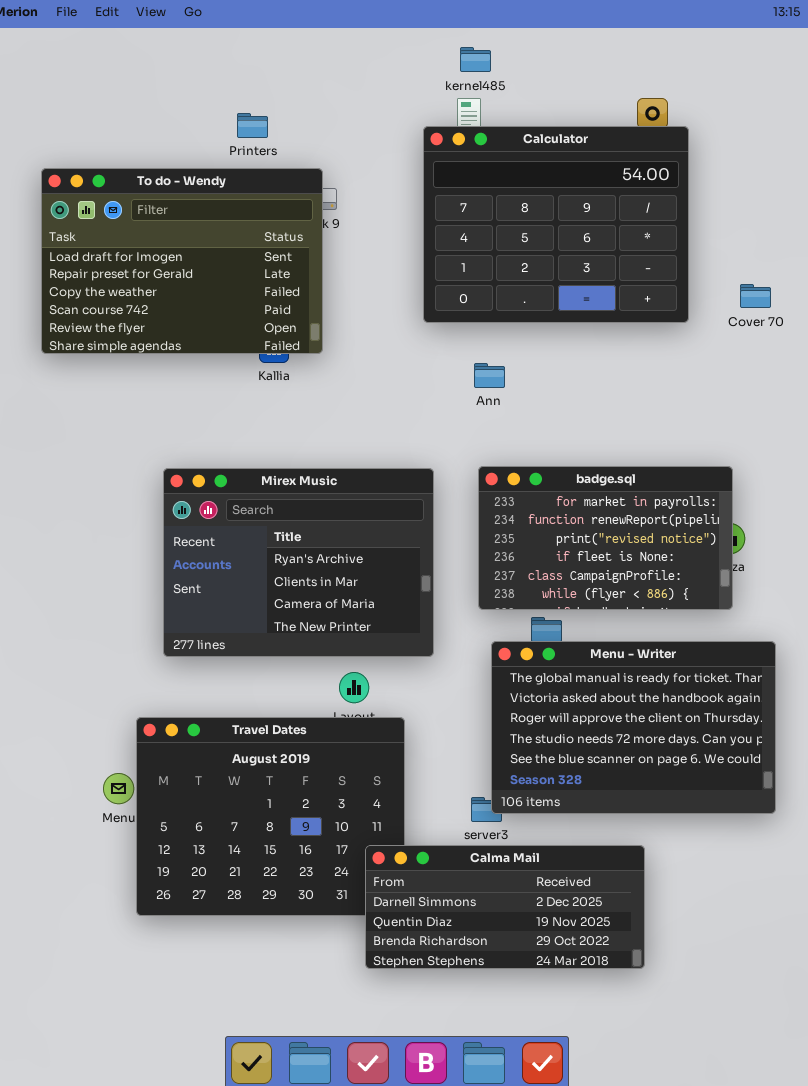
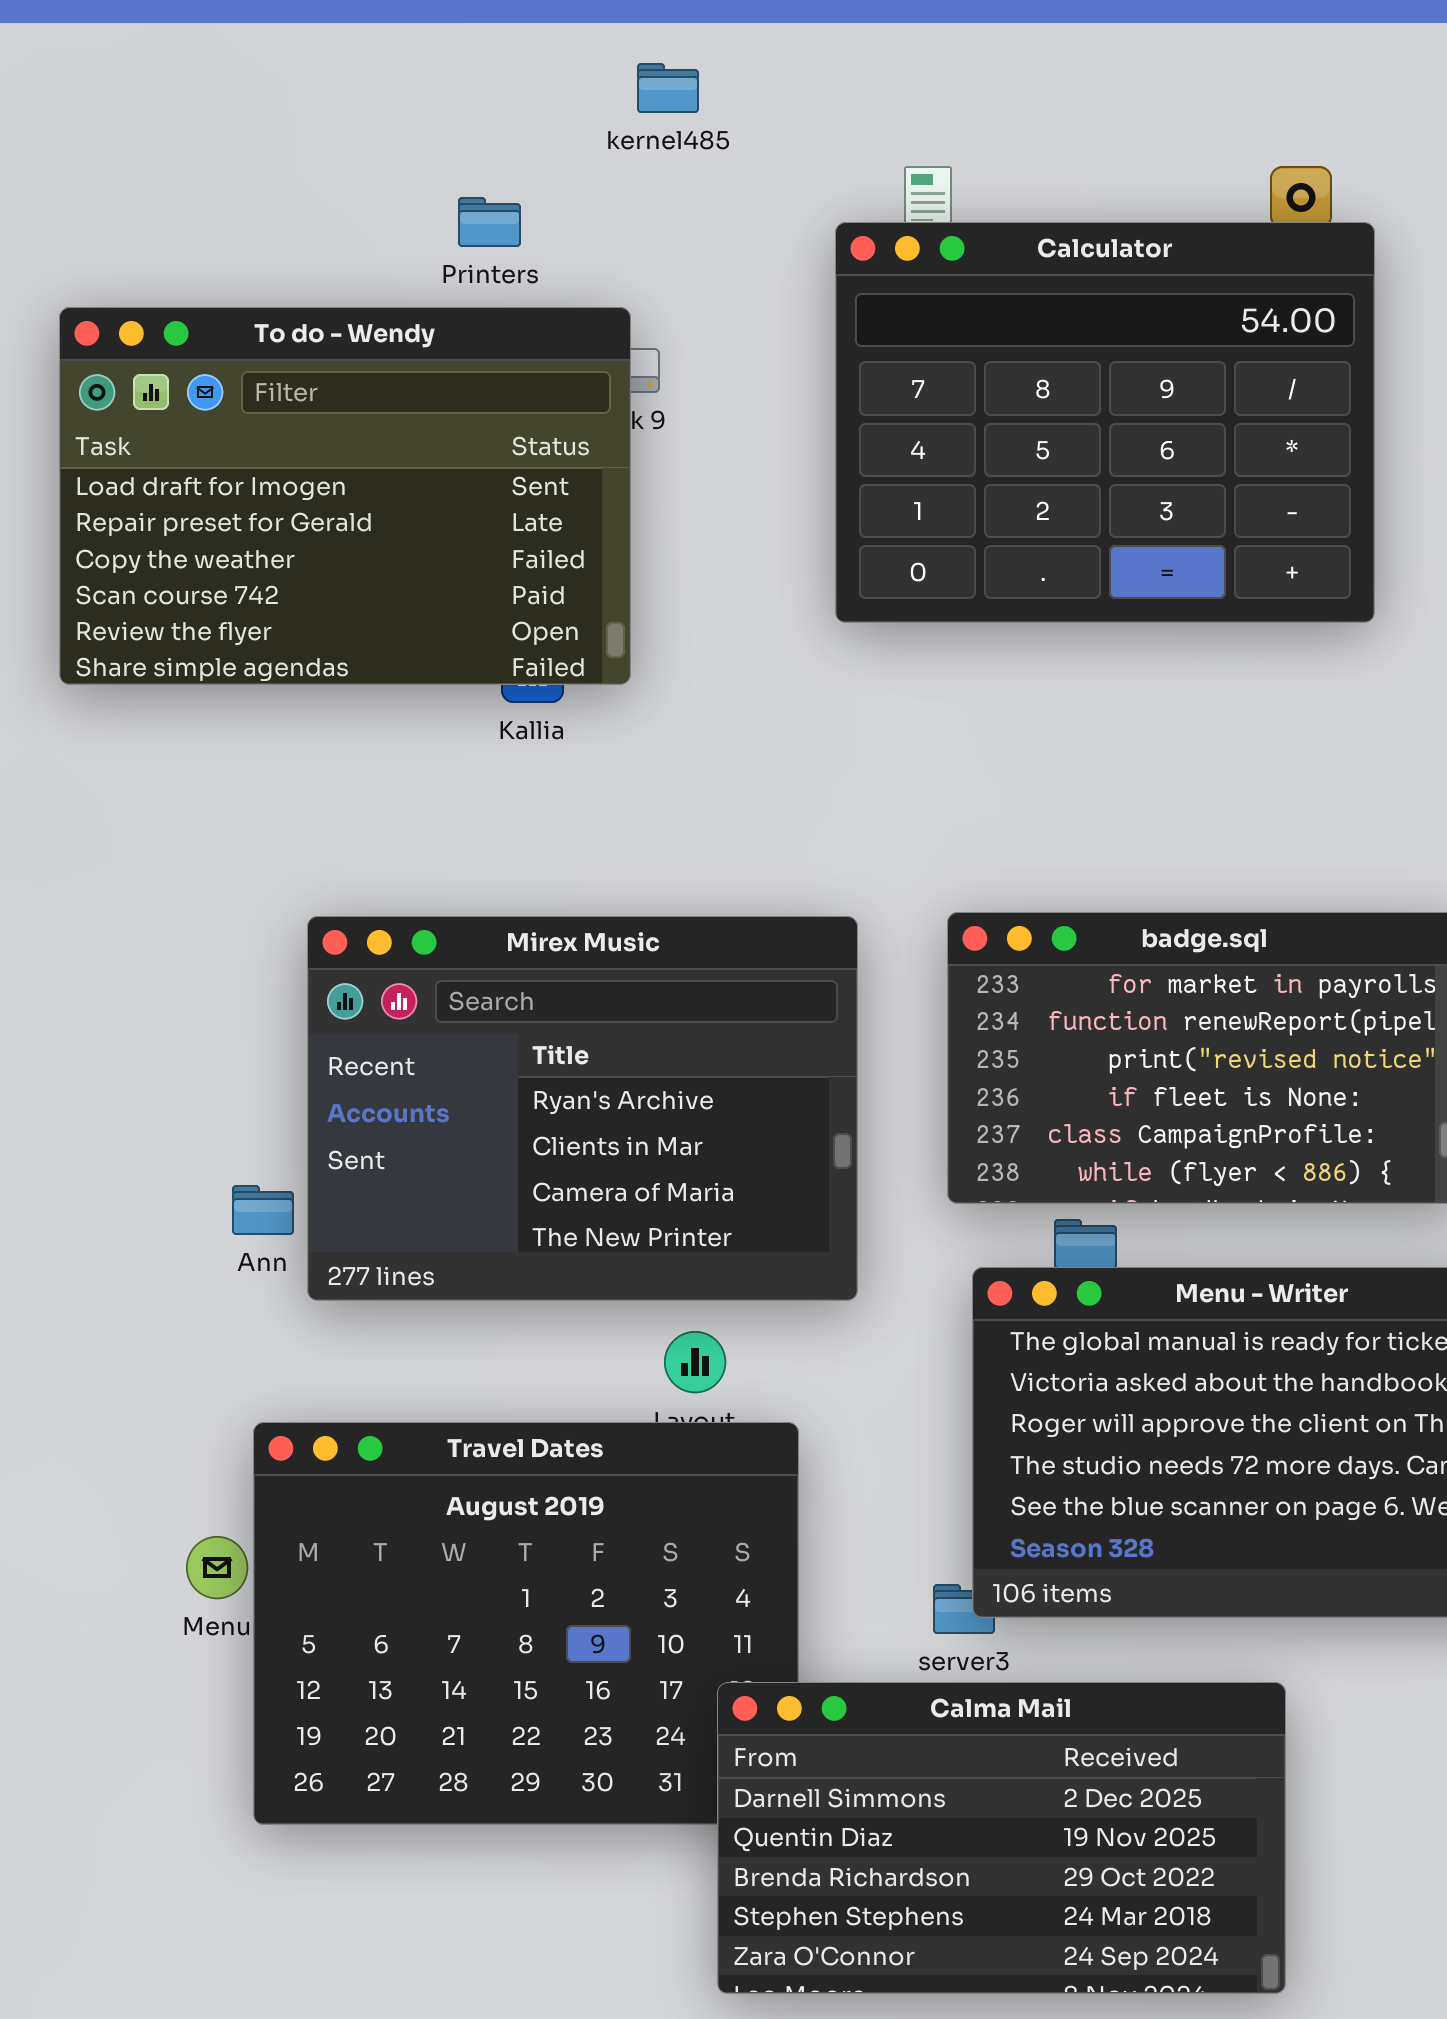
kernel485: [460,47,491,72] -> [637,63,699,113], moved
Ann: [474,363,505,388] -> [232,1185,294,1235], moved
Calma Mail: [365,845,645,969] -> [717,1682,1286,1994], resized

